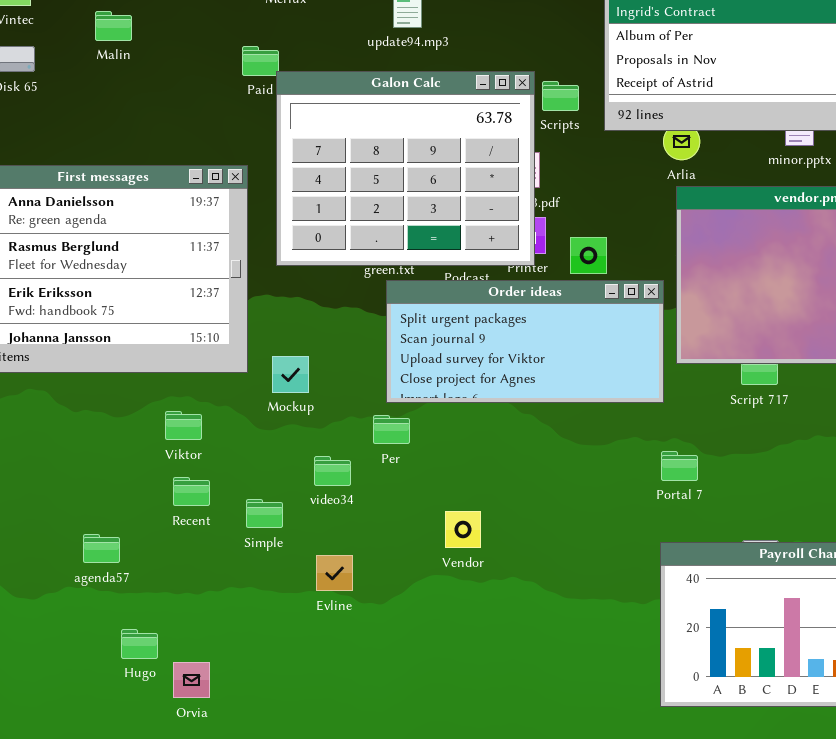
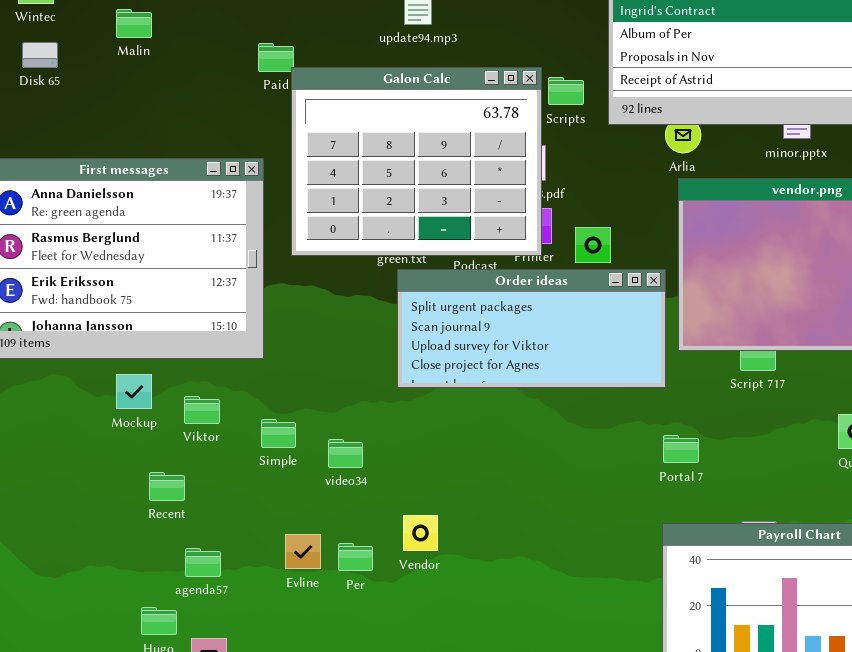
Mockup: [272,356,309,393] -> [116,374,152,409], moved
Per: [373,415,410,444] -> [338,543,373,571], moved
Recent: [173,477,210,506] -> [149,472,185,501], moved
Simple: [246,499,283,528] -> [261,419,296,448], moved
Vendor: [445,511,481,548] -> [403,515,438,551], moved
agenda57: [83,534,120,563] -> [185,548,221,577], moved
Evline: [316,555,353,591] -> [285,534,321,569], moved

